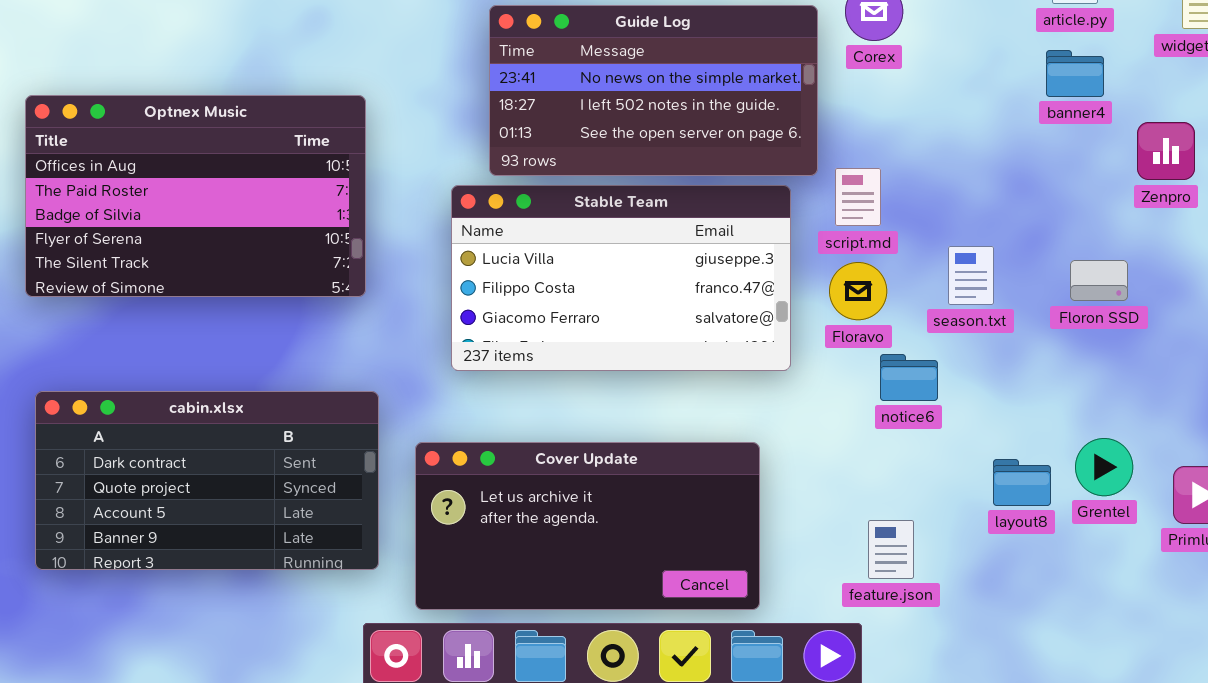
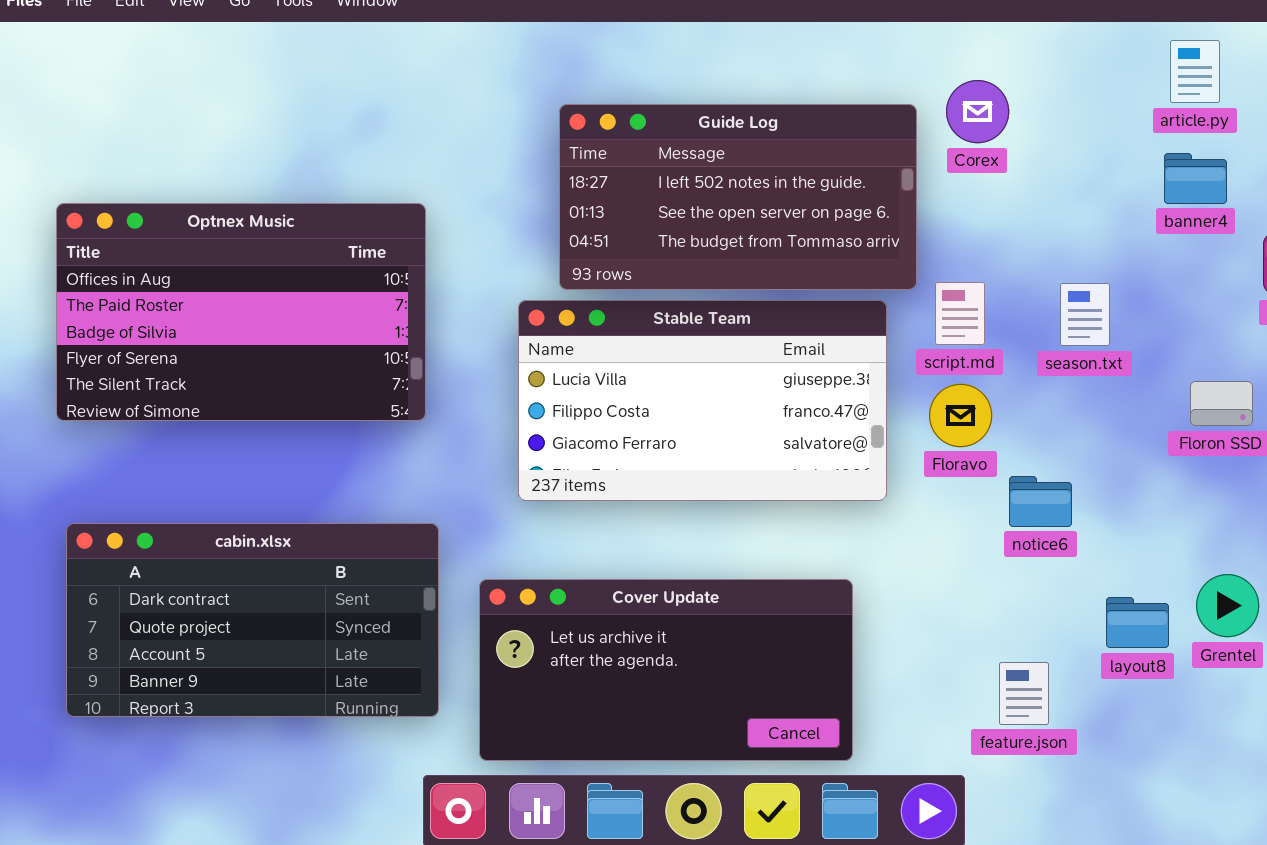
Guide Log: [489,5,818,176] -> [559,104,917,290], scrolled down 1 row
season.txt: [948,246,994,305] -> [1060,283,1110,346], moved
notice6: [880,354,938,401] -> [1009,476,1072,527], moved
feature.json: [868,520,914,579] -> [999,662,1049,725], moved

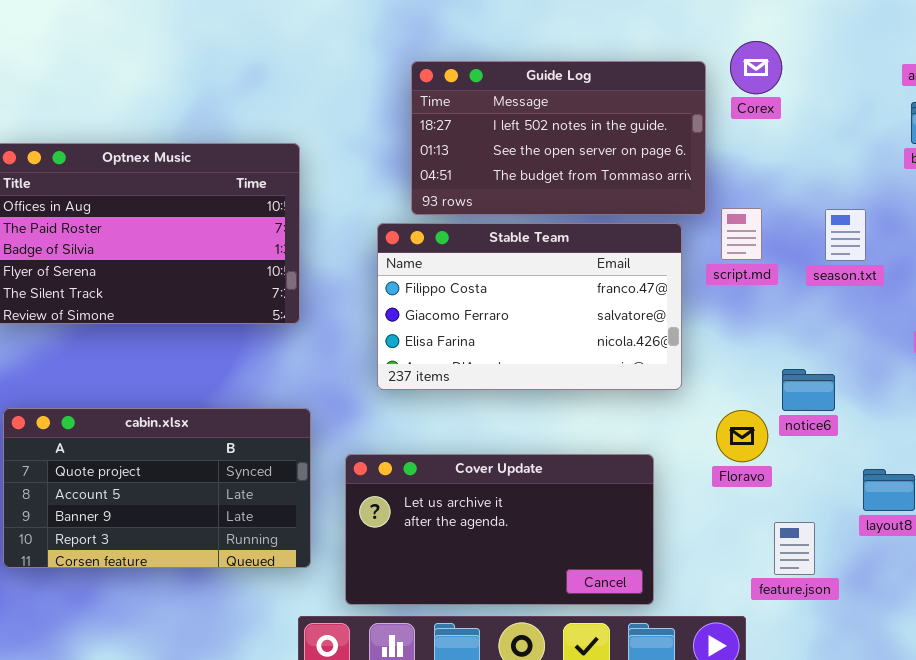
Stable Team: [518,300,887,501] -> [377,223,682,390], scrolled down 1 row
Floravo: [929,384,992,447] -> [716,410,768,462], moved
cabin.xlsx: [66,523,439,717] -> [3,408,311,568], scrolled down 1 row

